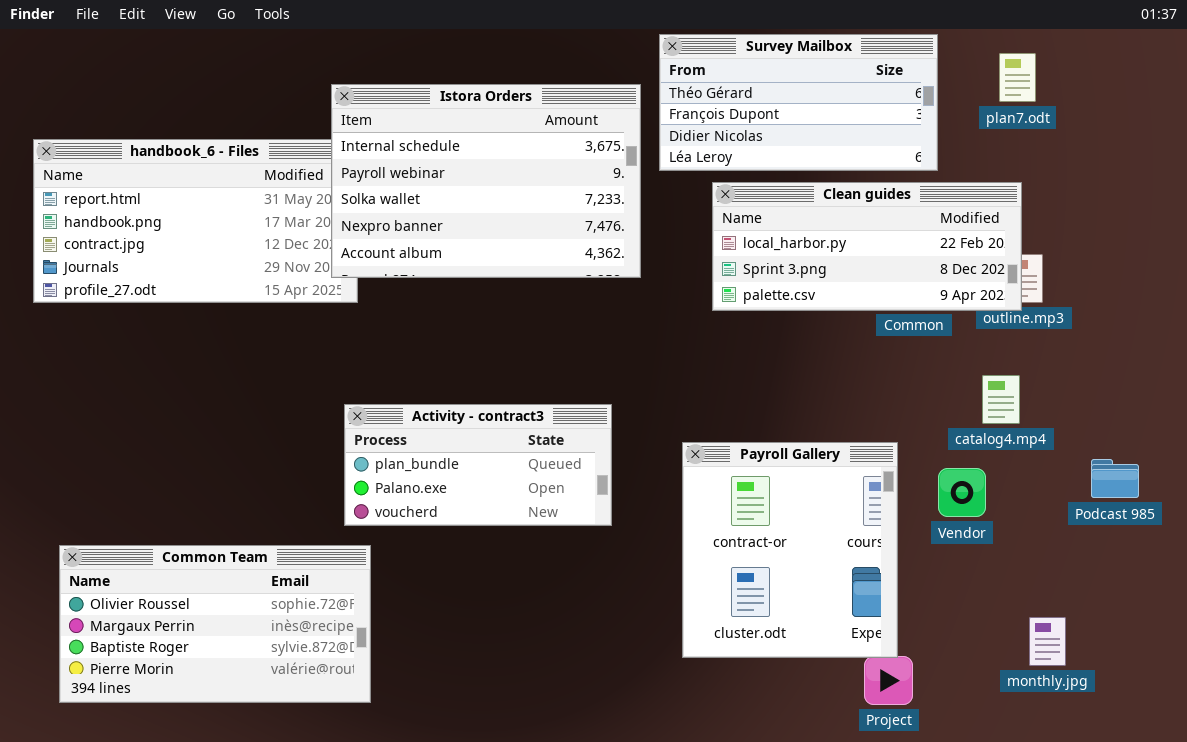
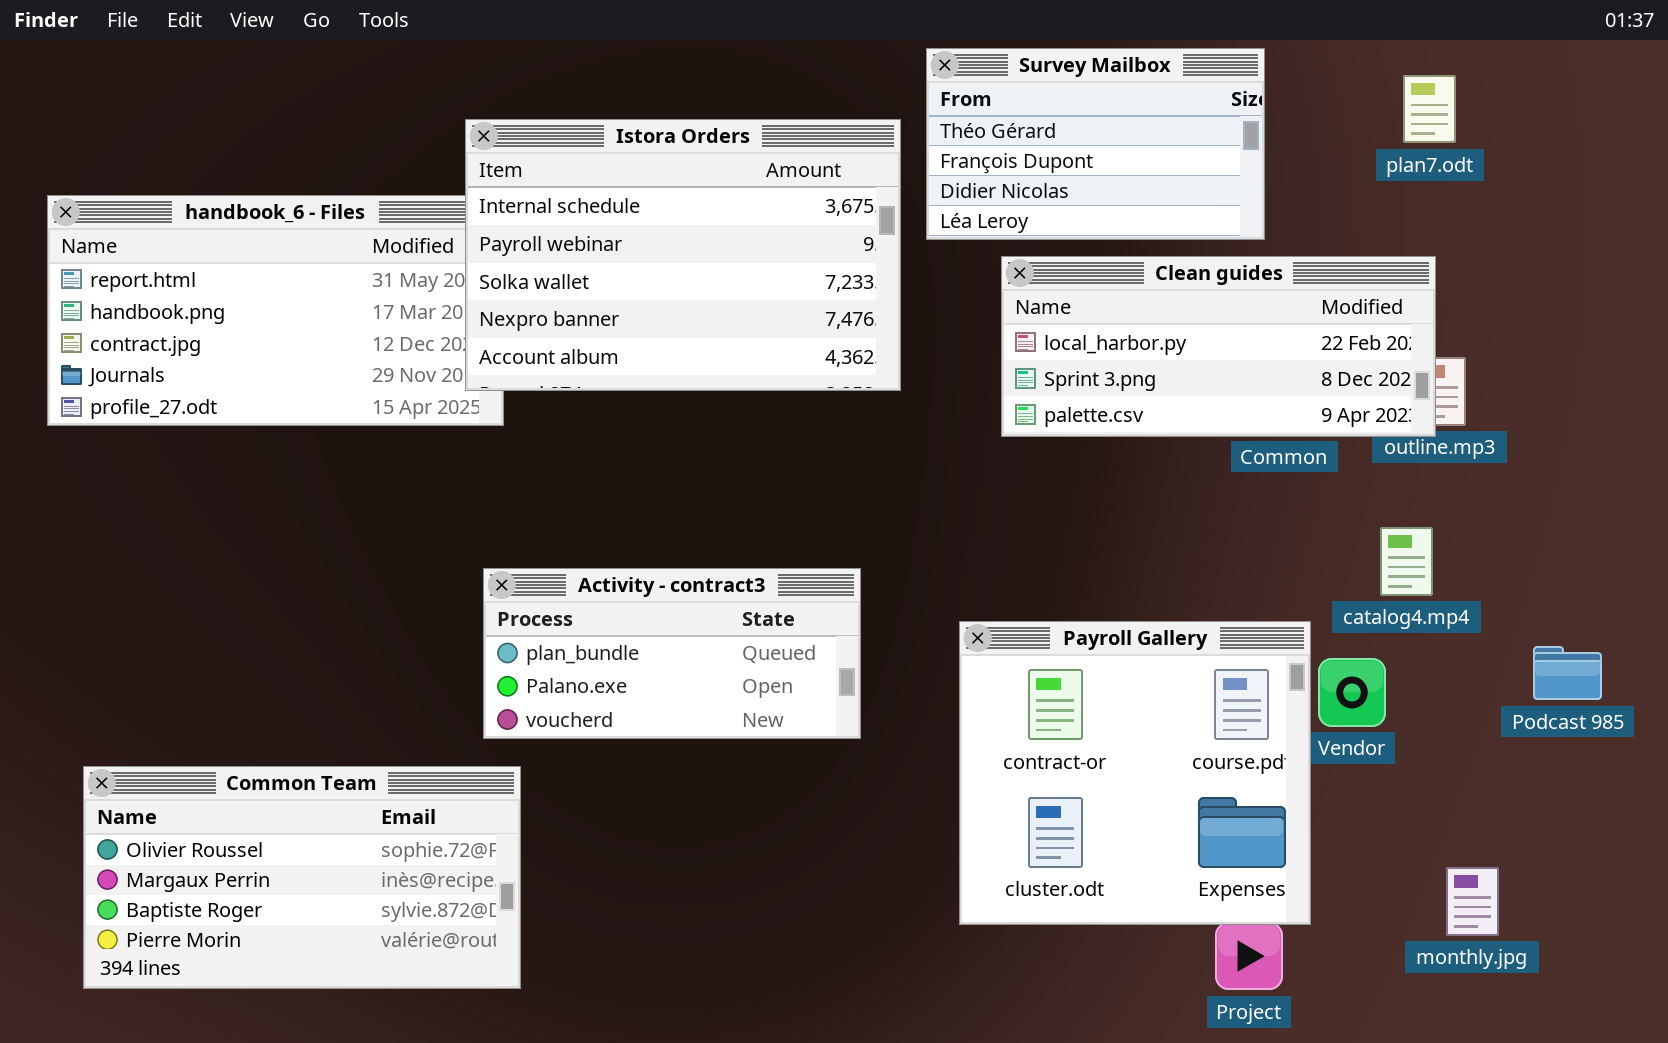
Survey Mailbox: [659,34,938,171] -> [926,48,1265,240], resized
Payroll Gallery: [682,442,898,658] -> [959,621,1311,925], resized

